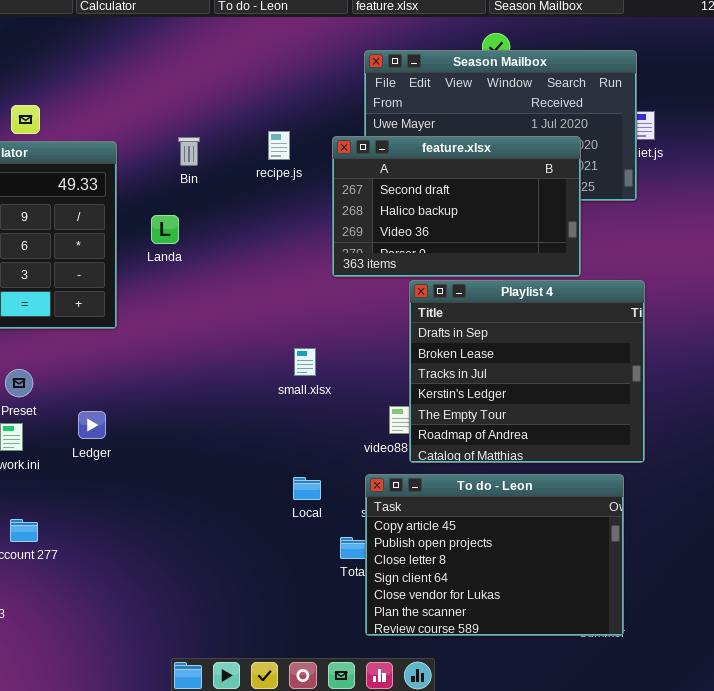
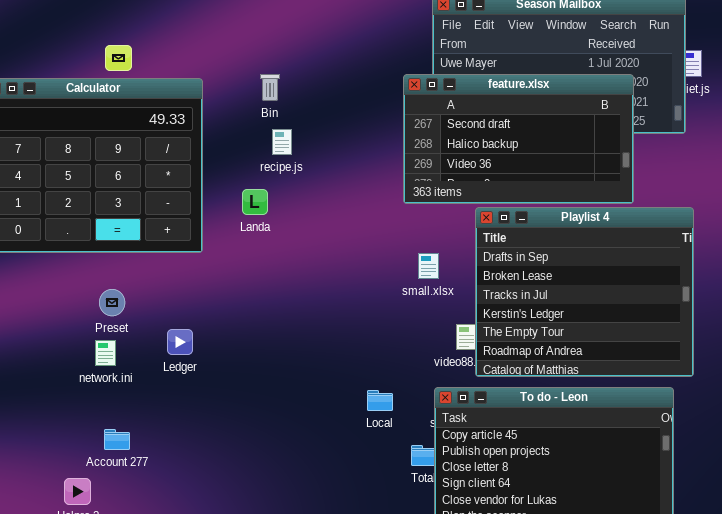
recipe.js: [268,131,290,160] -> [272,129,292,155], moved
Landa: [151,215,179,244] -> [242,189,268,215], moved
small.xlsx: [294,348,316,376] -> [418,253,439,279], moved

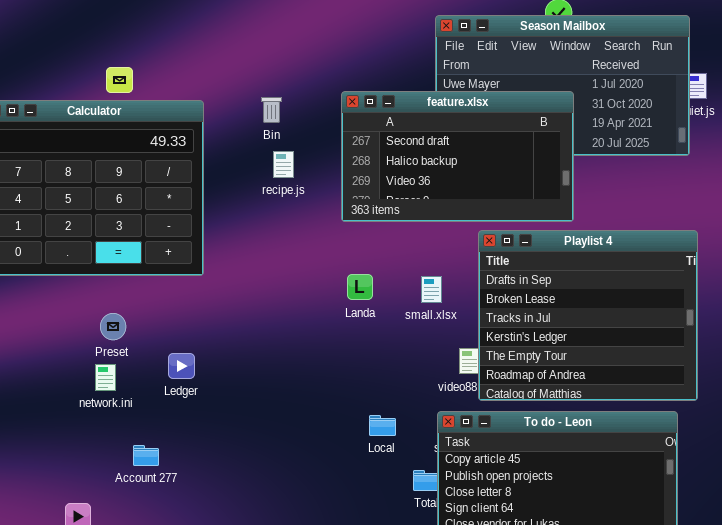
feature.xlsx: [403,74,634,204] -> [341,91,574,222], moved
Landa: [242,189,268,215] -> [347,274,373,300], moved
Account 277: [104,429,130,450] -> [133,445,159,466], moved

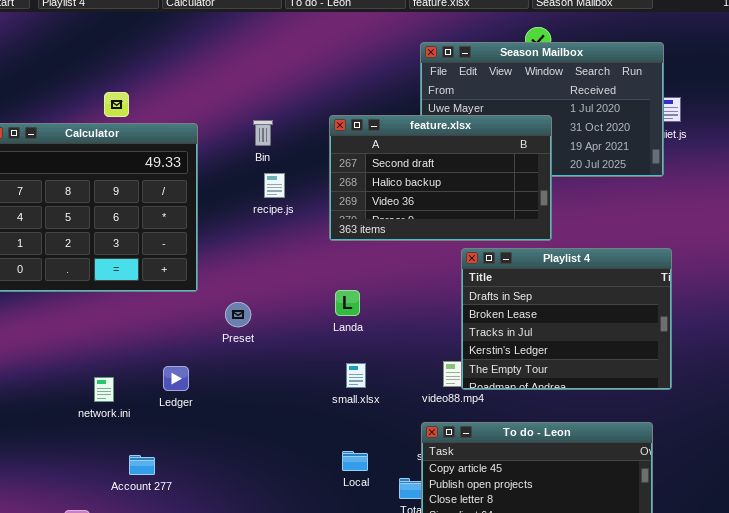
Playlist 4: [478,230,698,401] -> [461,248,672,390], resized
small.xlsx: [421,276,442,303] -> [346,363,366,388], moved
Preset: [100,313,126,340] -> [225,302,251,327], moved
Local: [369,415,396,436] -> [342,451,368,471], moved

